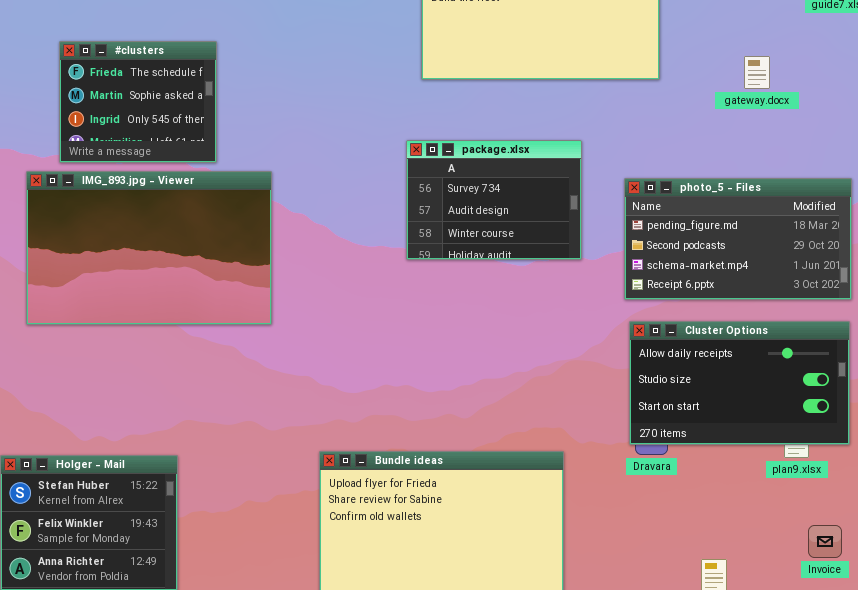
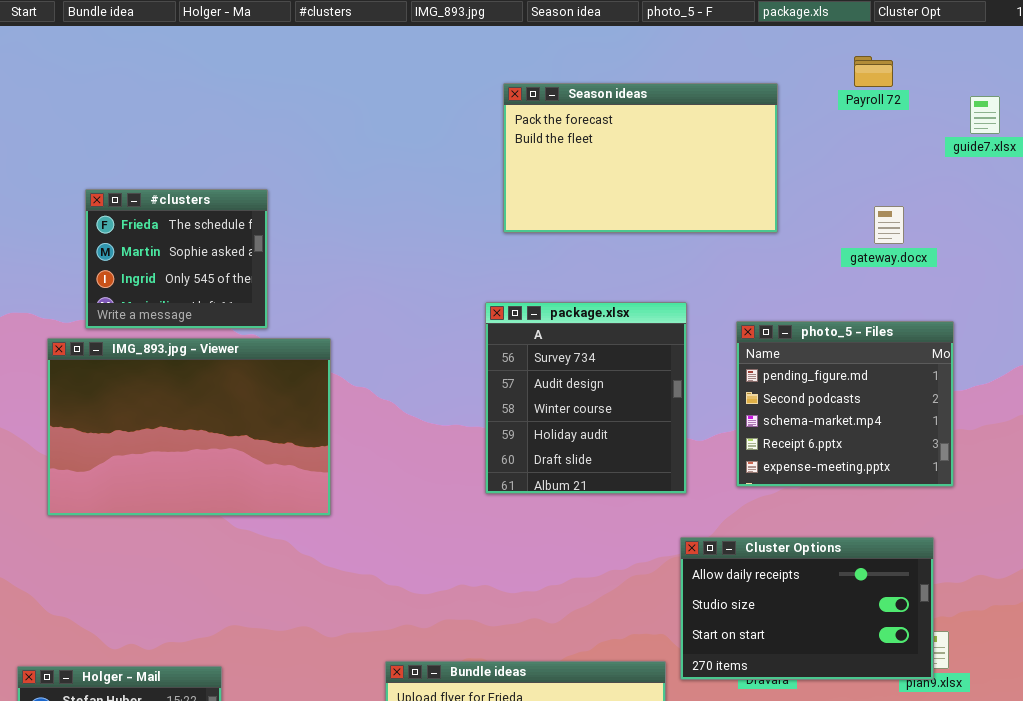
package.xlsx: [406,140,582,260] -> [485,302,687,494], resized
photo_5 - Files: [624,178,852,300] -> [736,321,954,487], resized
Cluster Options: [629,321,850,445] -> [680,537,934,680], moved

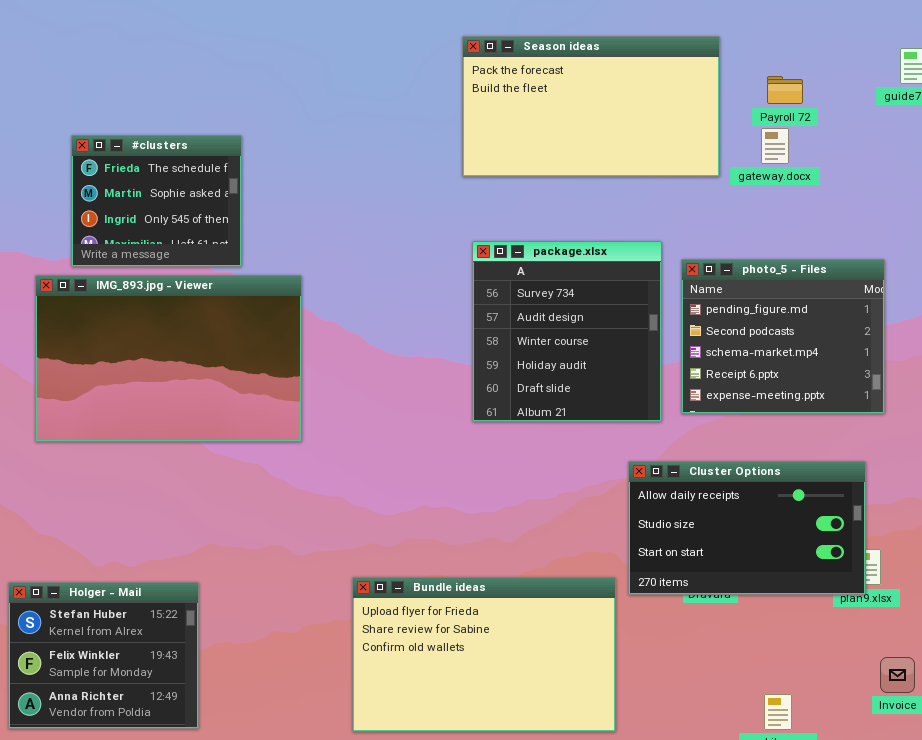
Payroll 72: [854,56,893,87] -> [767,76,803,104], moved
gateway.docx: [874,206,904,244] -> [761,128,789,164], moved
package.xlsx: [485,302,687,494] -> [472,241,662,422], moved

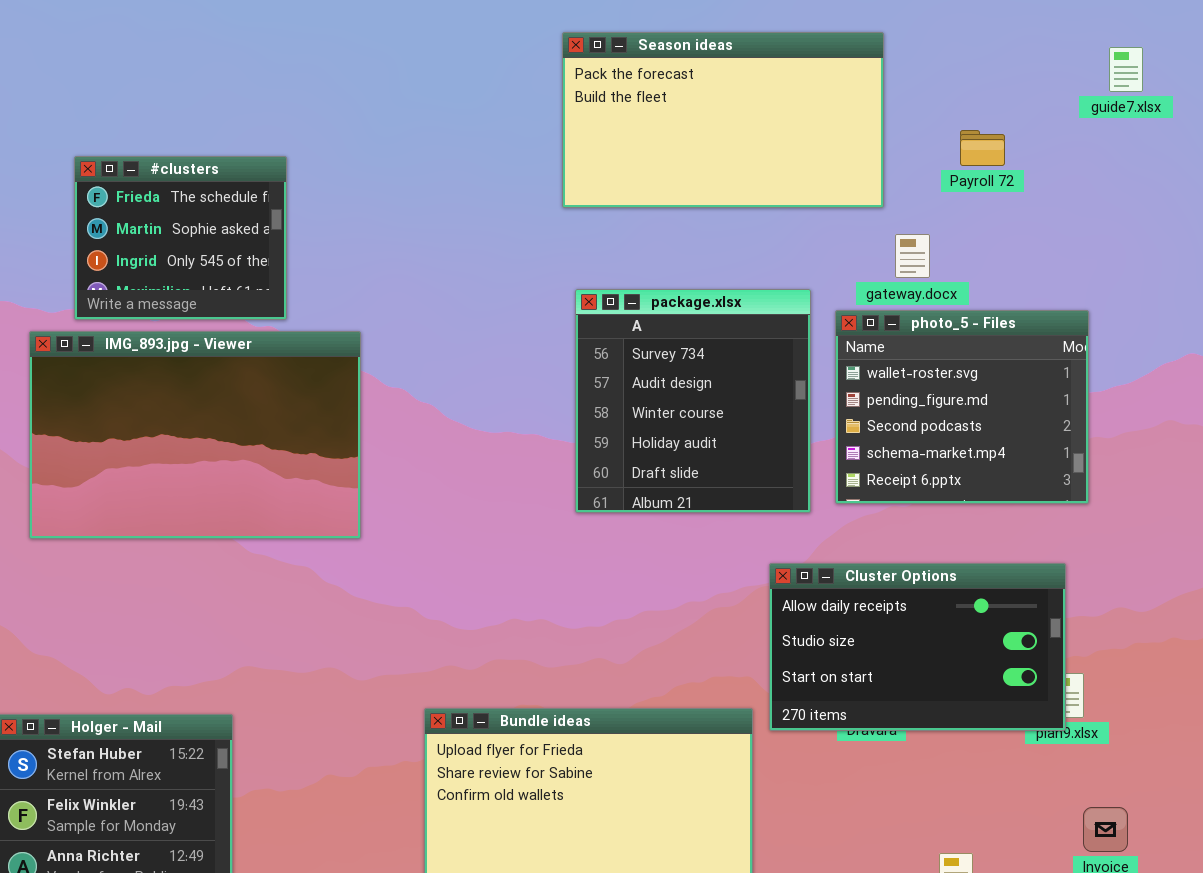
Payroll 72: [767,76,803,104] -> [960,130,1005,166], moved
gateway.docx: [761,128,789,164] -> [895,234,930,278], moved
photo_5 - Files: [681,259,885,414] -> [835,310,1089,504], scrolled up 1 row

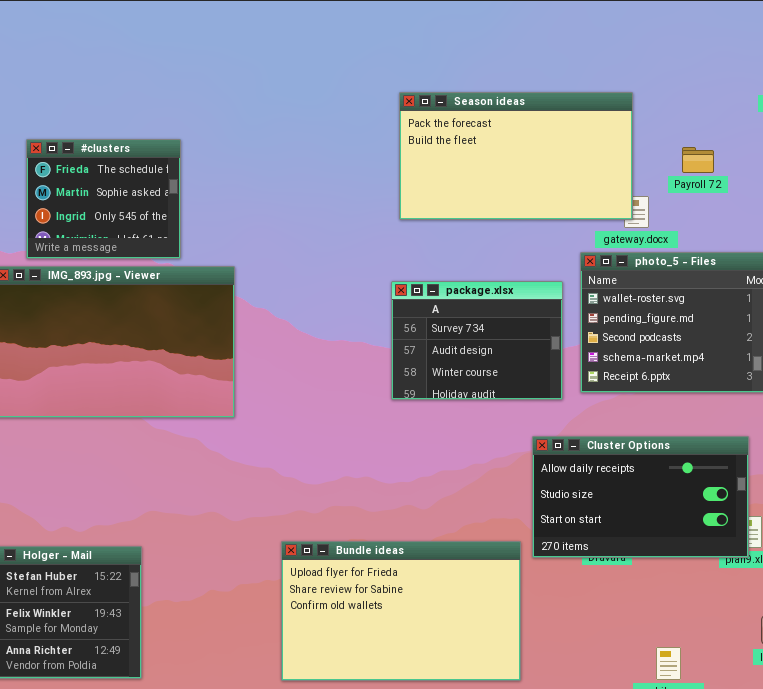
Season ideas: [562,32,884,208] -> [399,92,633,220], moved
Payroll 72: [960,130,1005,166] -> [682,147,714,173], moved
package.xlsx: [575,289,811,513] -> [391,281,563,400], resized

